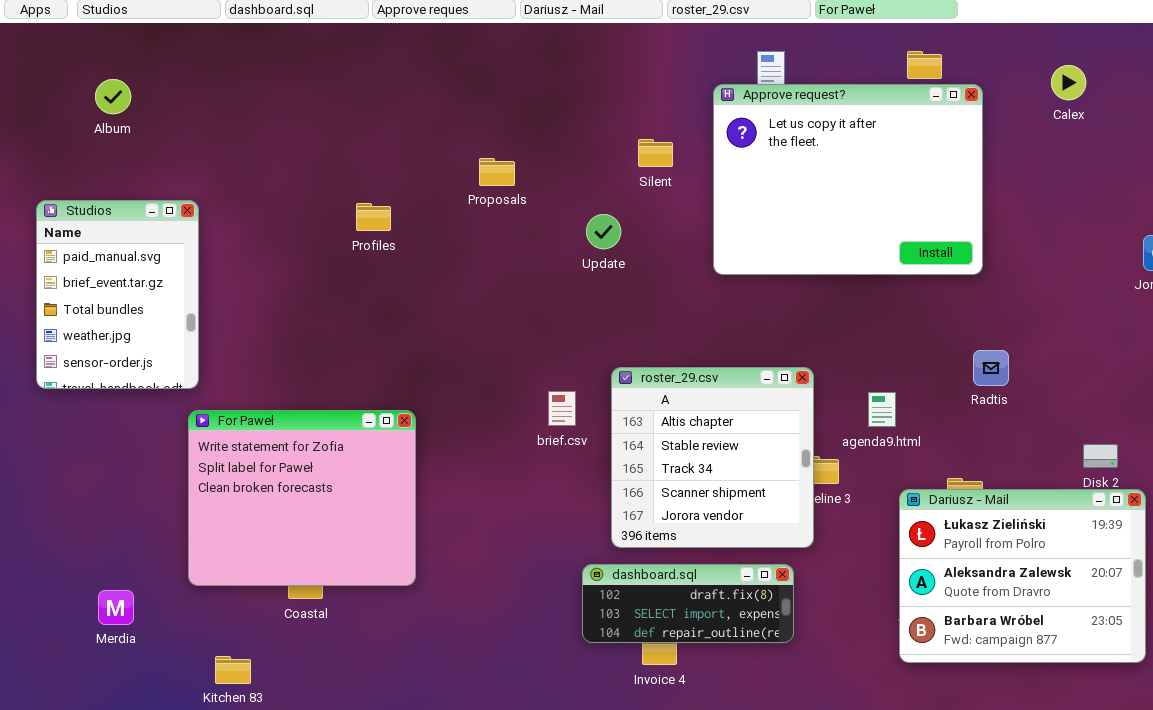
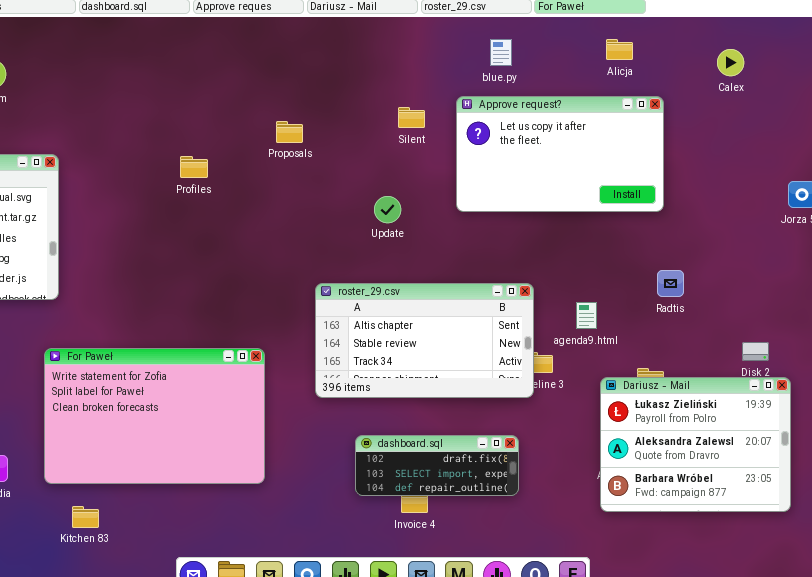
Approve request?: [713,84,983,275] -> [456,96,664,212], resized
Update: [586,214,621,249] -> [374,196,401,223], moved
roster_29.csv: [611,367,814,548] -> [315,283,534,398], resized
For Paweł: [188,410,416,586] -> [44,348,265,484], moved, resized

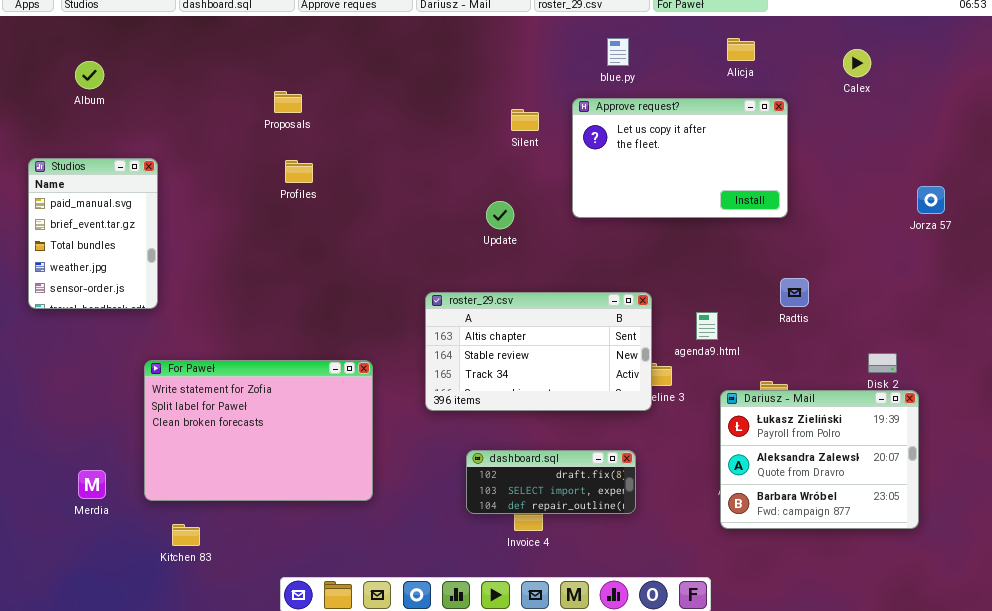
Proposals: [276,121,303,143] -> [274,91,302,113], moved

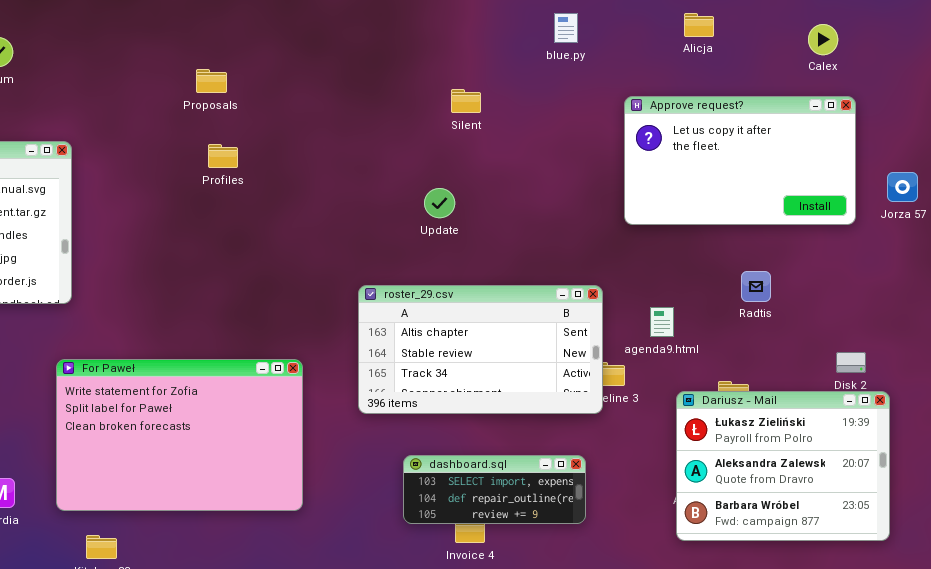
Approve request?: [572,98,788,218] -> [624,96,856,225], moved
dashboard.sql: [466,450,636,514] -> [403,455,586,524], scrolled down 1 row

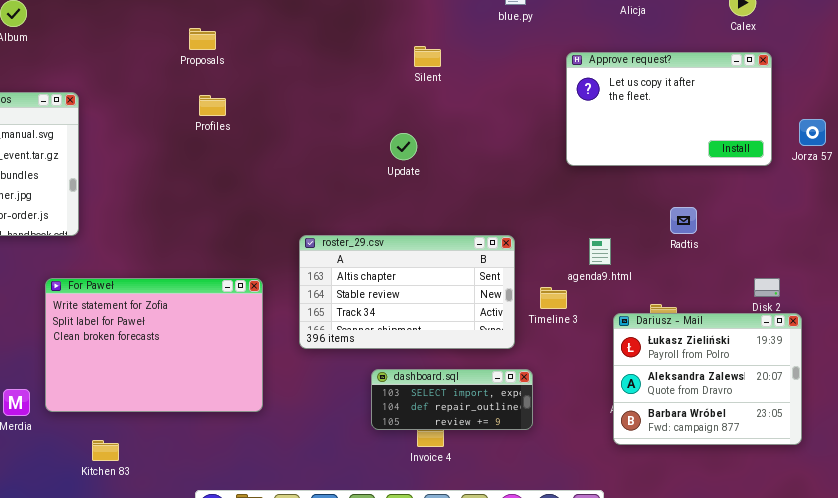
roster_29.csv: [358,285,603,414] -> [299,235,515,349], moved
For Paweł: [56,359,303,511] -> [45,278,263,412], moved

